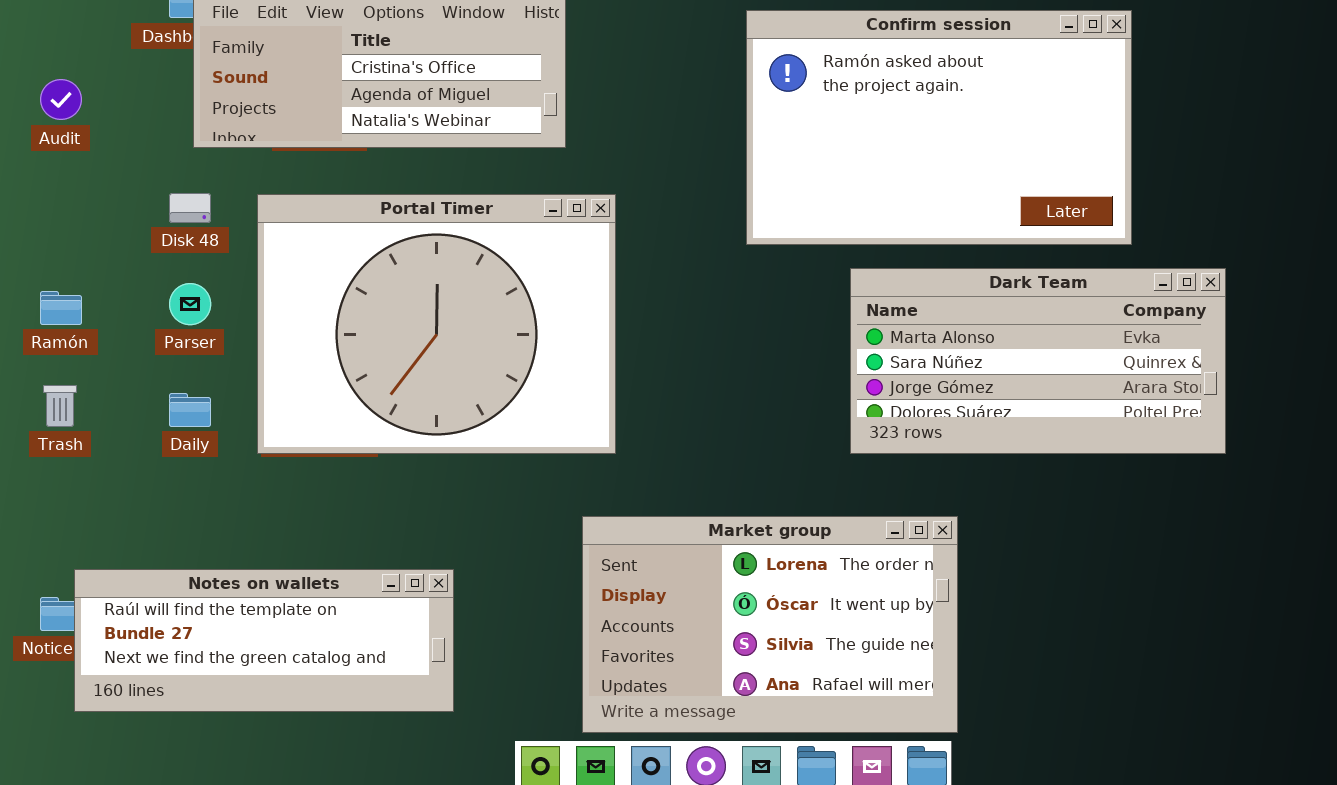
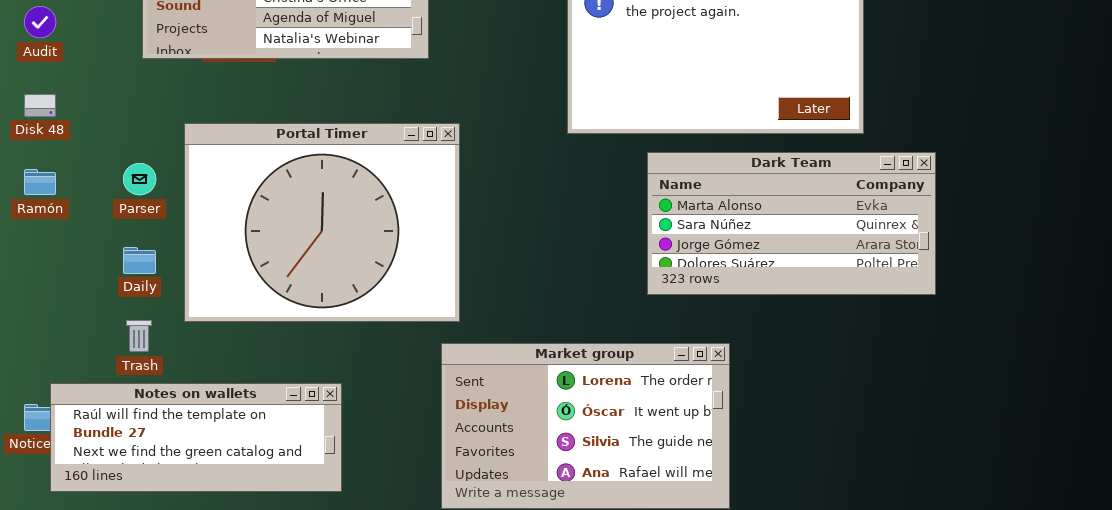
Disk 48: [169,193,211,223] -> [24,94,56,117], moved
Portal Timer: [257,194,616,454] -> [184,123,460,322], moved
Trash: [43,385,77,427] -> [126,320,152,352], moved

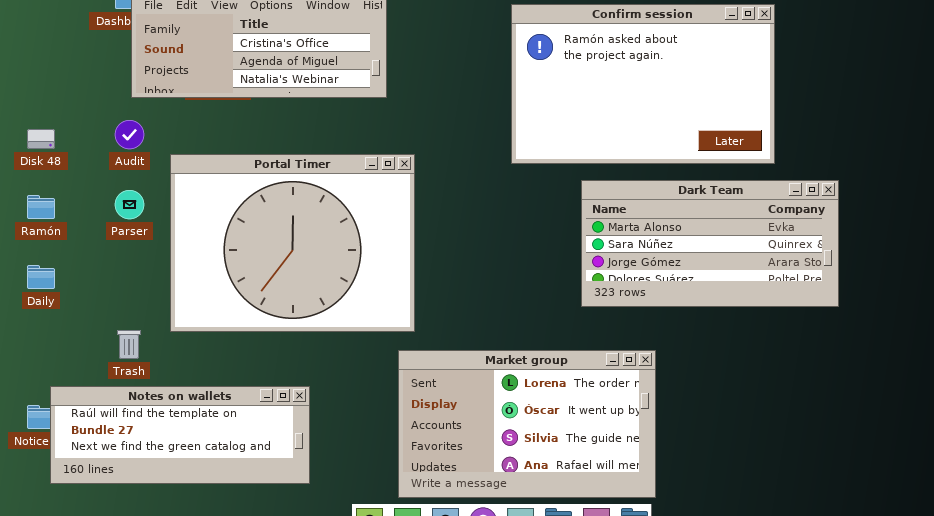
Audit: [24,6,56,38] -> [115,120,144,149], moved
Daily: [123,247,156,274] -> [27,265,55,289], moved

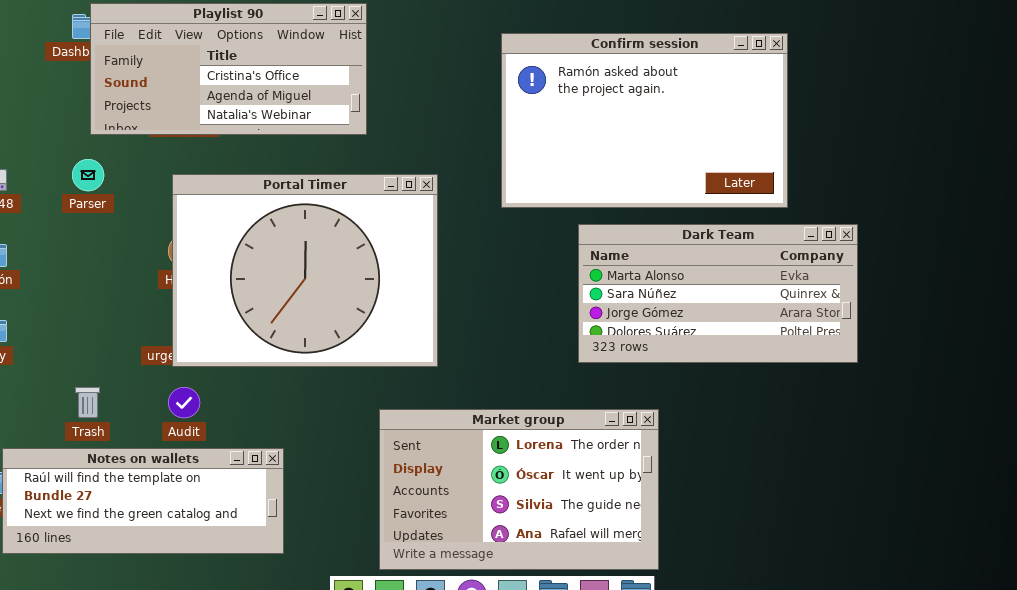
Audit: [115,120,144,149] -> [168,387,200,418], moved
Portal Timer: [170,154,415,332] -> [172,174,438,367], moved
Parser: [115,190,144,219] -> [72,159,104,191], moved

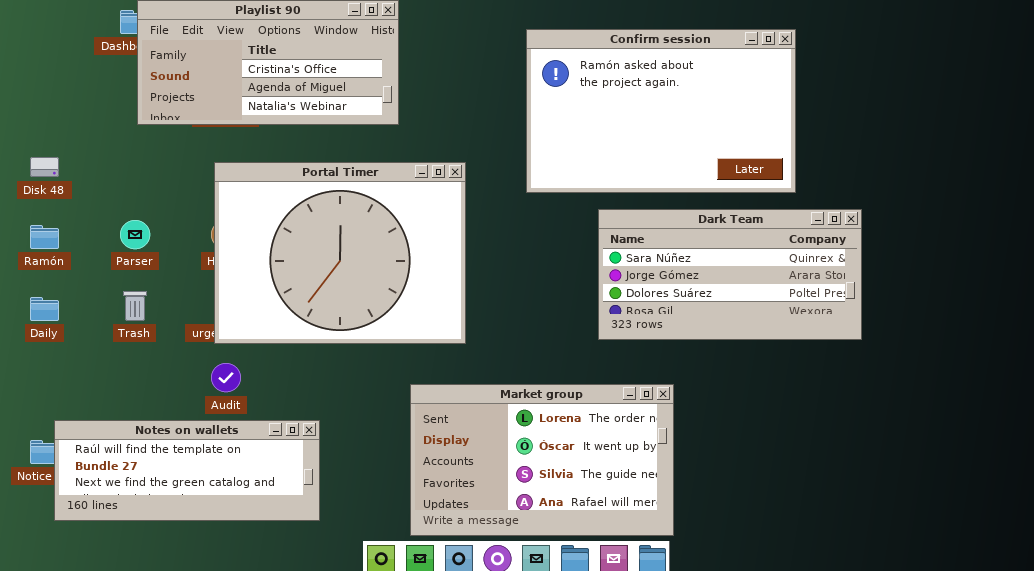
Parser: [72,159,104,191] -> [120,220,150,249], moved
Dark Team: [578,224,858,363] -> [598,209,862,340], scrolled down 1 row
Trash: [75,387,100,418] -> [123,291,147,321], moved

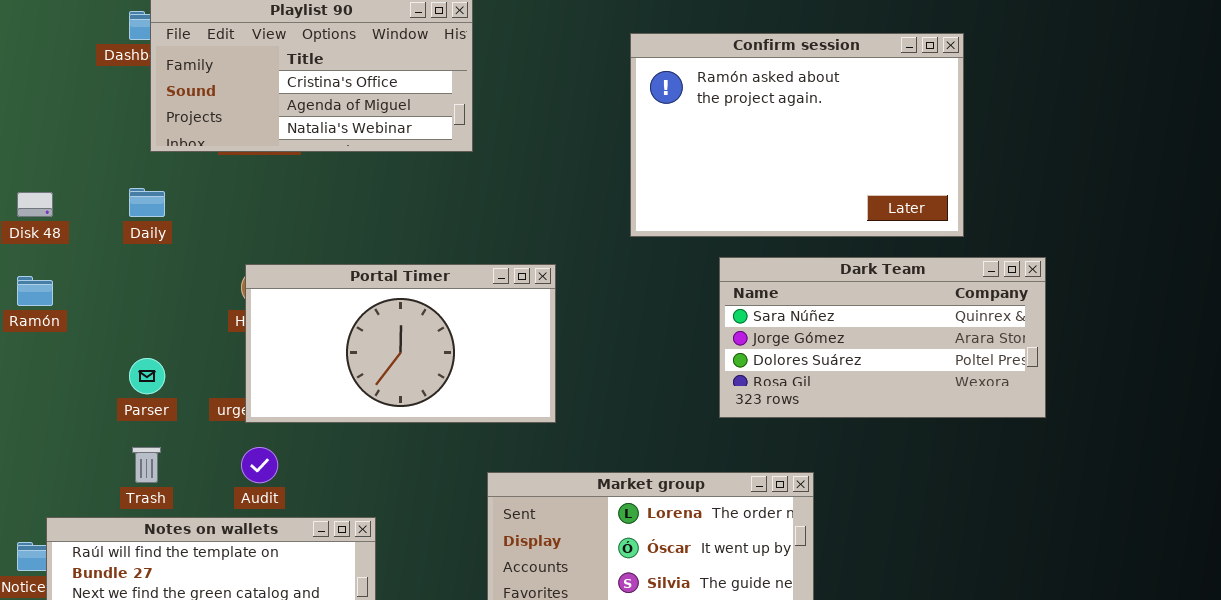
Portal Timer: [214,162,466,344] -> [245,264,556,423], resized
Parser: [120,220,150,249] -> [129,358,165,394], moved
Trash: [123,291,147,321] -> [132,447,161,483], moved
Daily: [30,297,59,321] -> [129,188,165,217], moved

